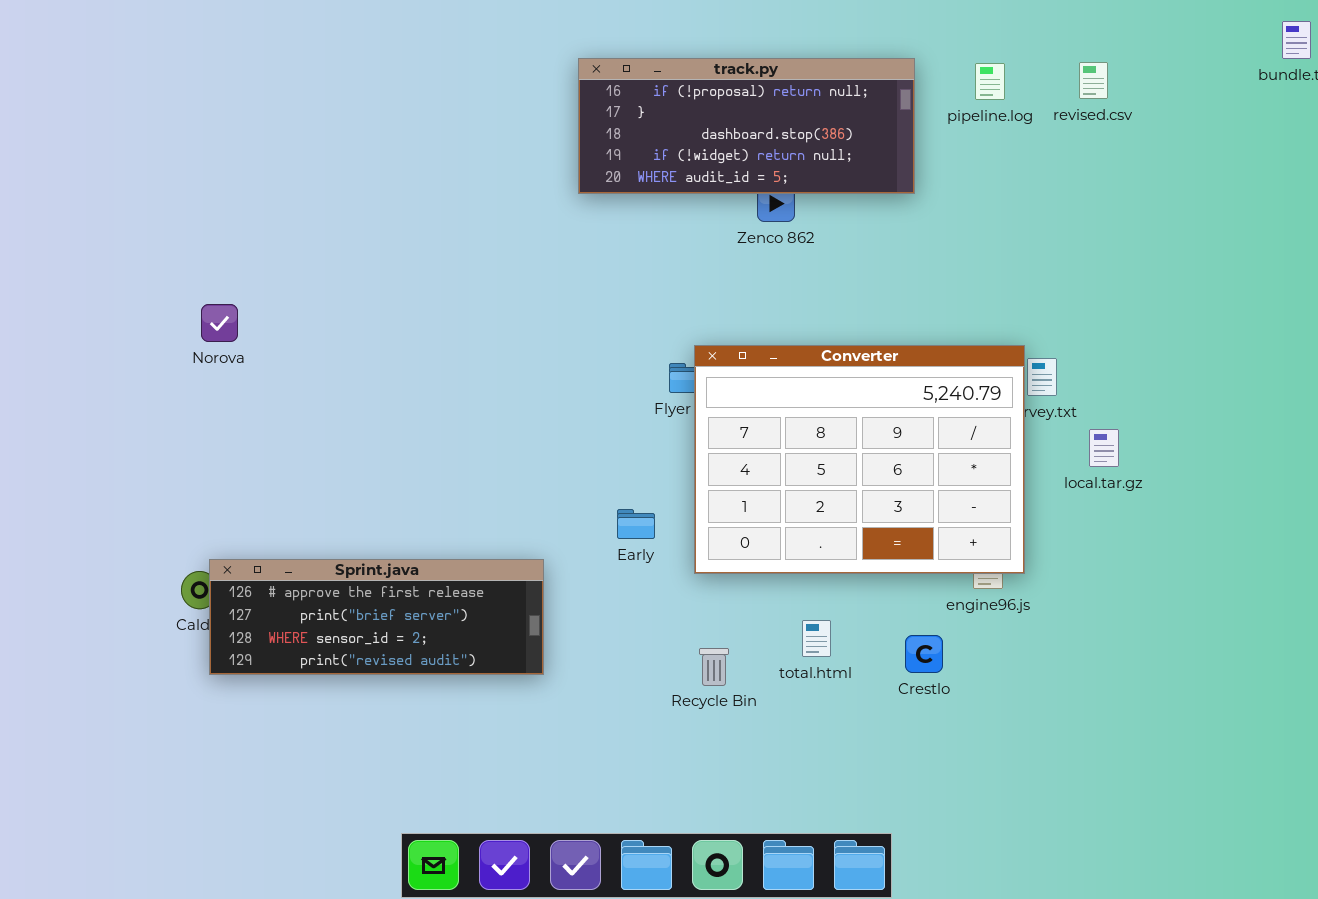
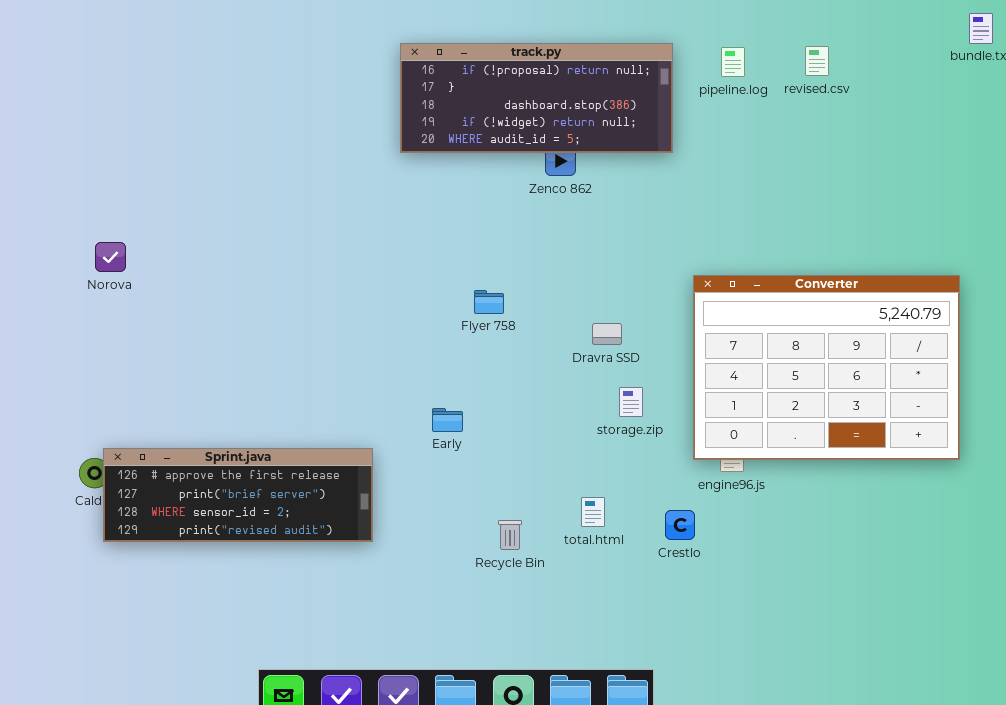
Converter: [694,345,1025,574] -> [693,275,960,460], moved

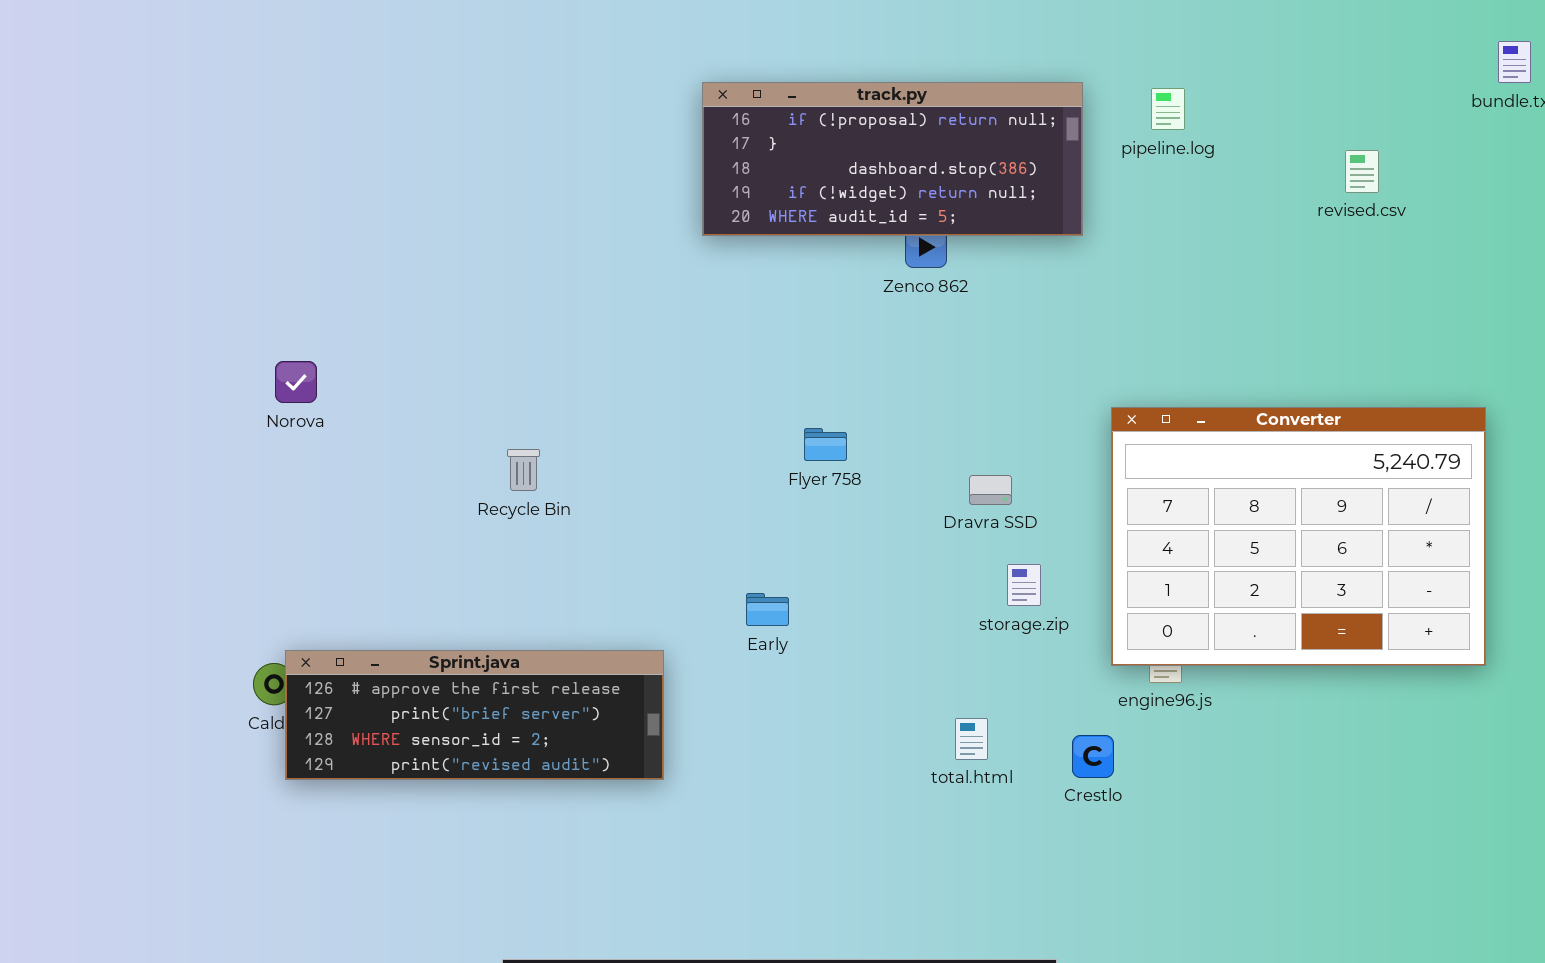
revised.csv: [805,46,829,76] -> [1345,150,1379,193], moved
Recycle Bin: [498,520,522,550] -> [507,449,540,491], moved

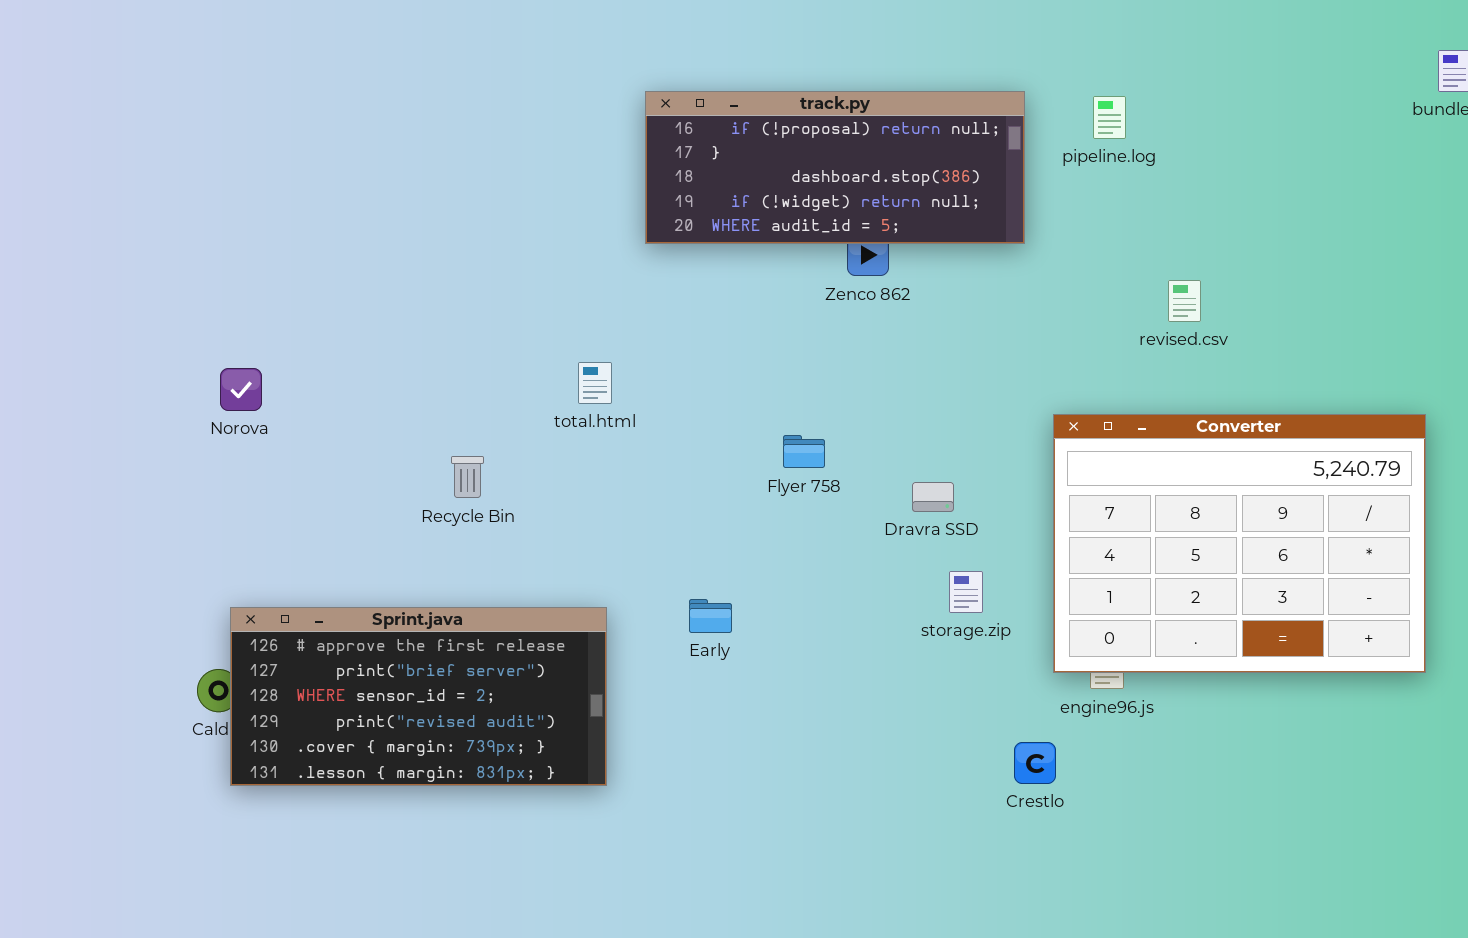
revised.csv: [1345,150,1379,193] -> [1168,280,1201,322], moved
Flyer 758: [804,428,847,461] -> [783,435,825,468], moved
Sprint.java: [285,650,664,780] -> [230,607,607,786], resized
total.html: [955,718,988,760] -> [578,362,612,404], moved

